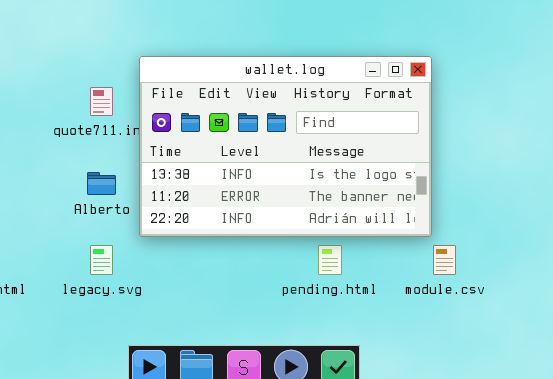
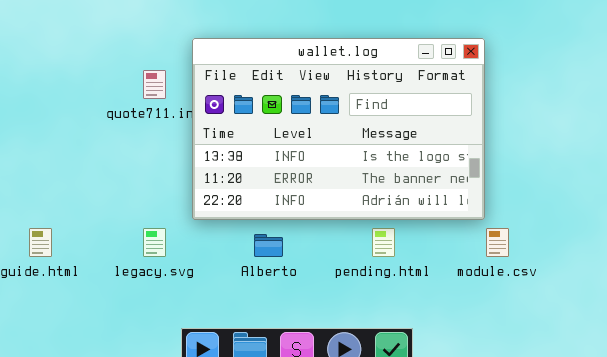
Alberto: [87,172,116,195] -> [254,234,283,257], moved

